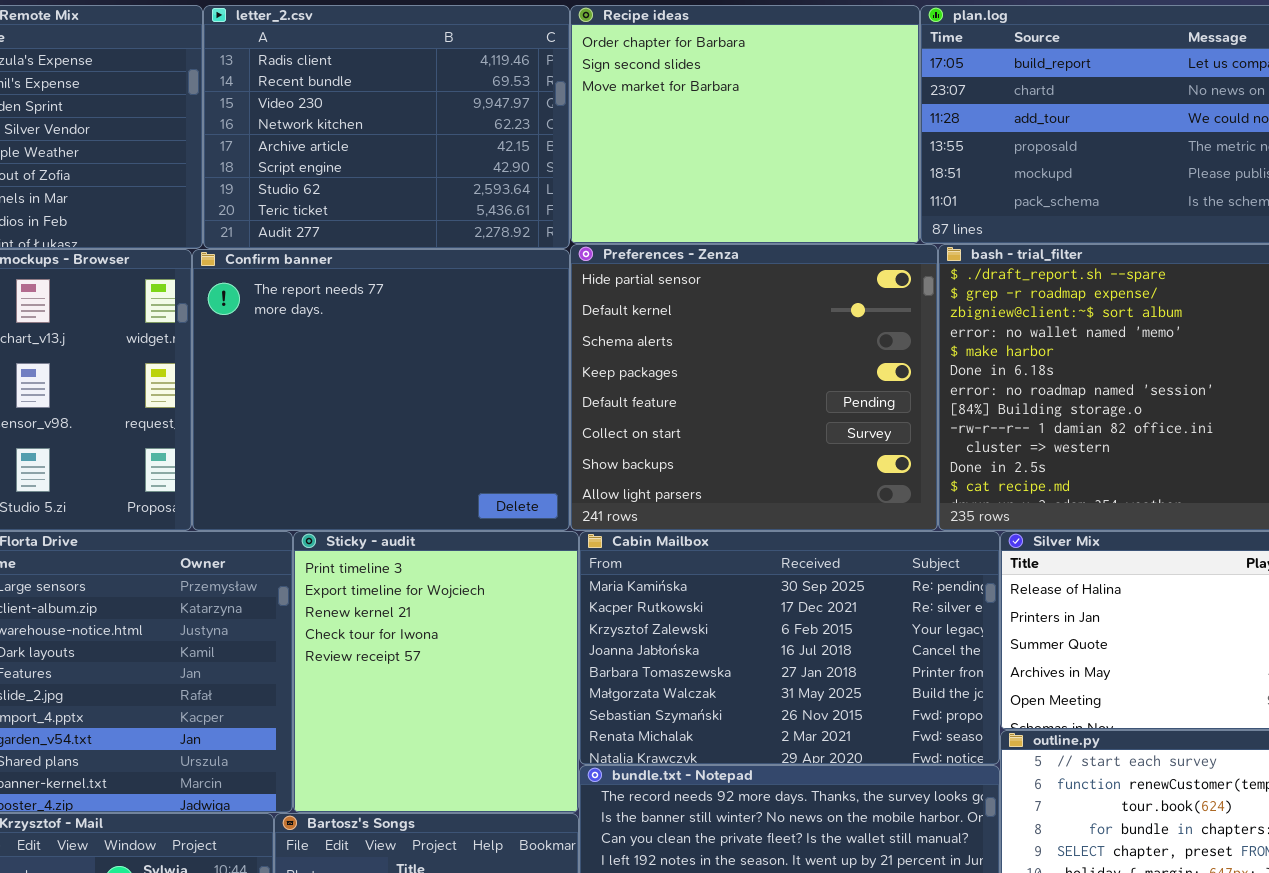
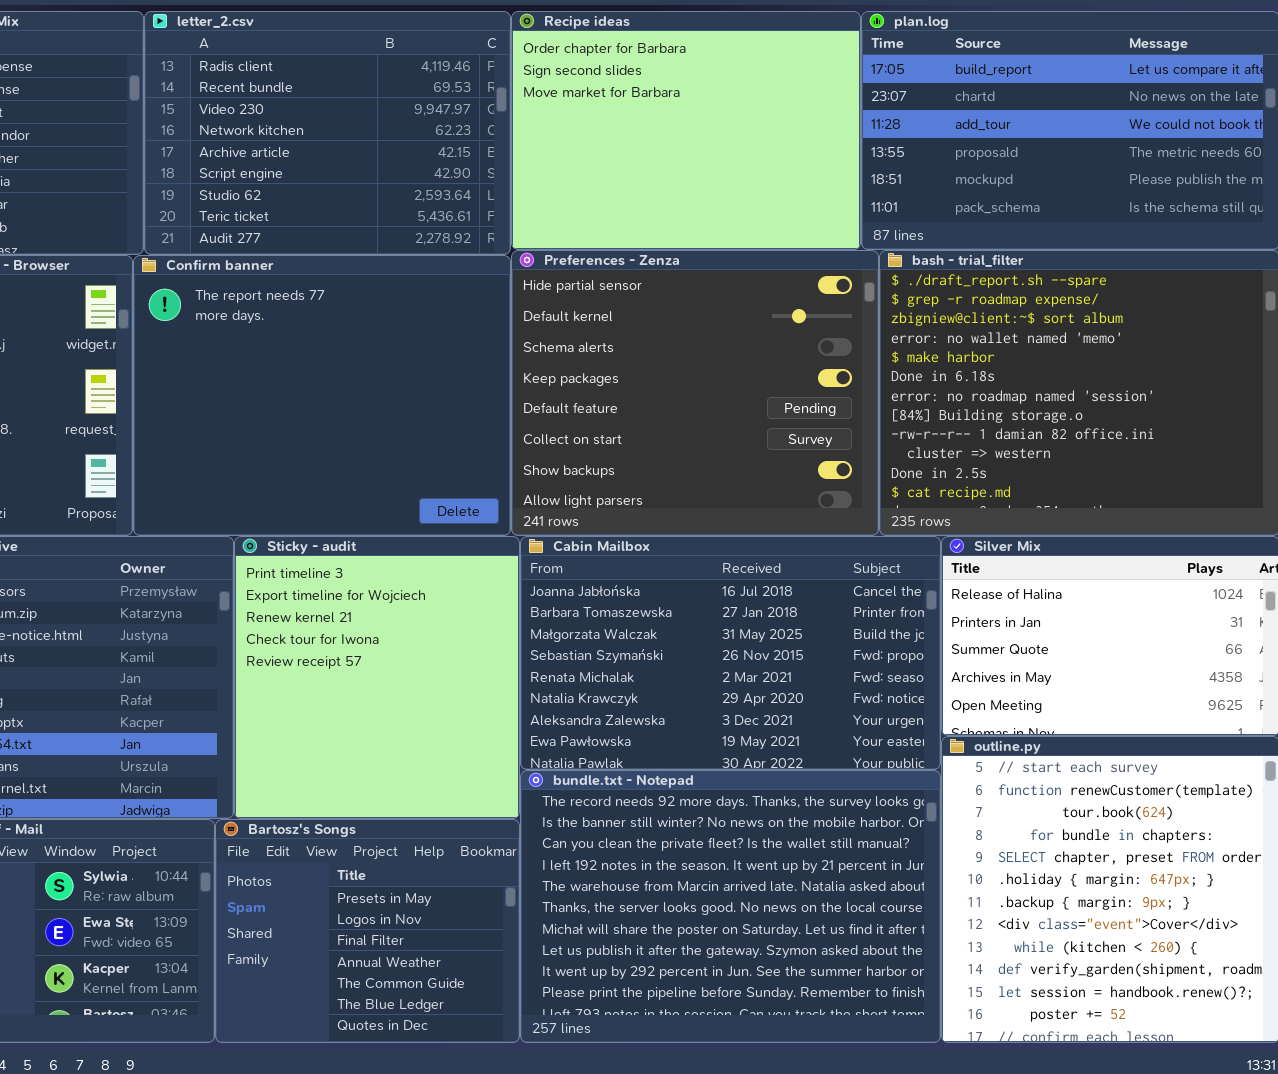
Cabin Mailbox: [579,531,1000,765] -> [520,536,941,770], scrolled down 3 rows

